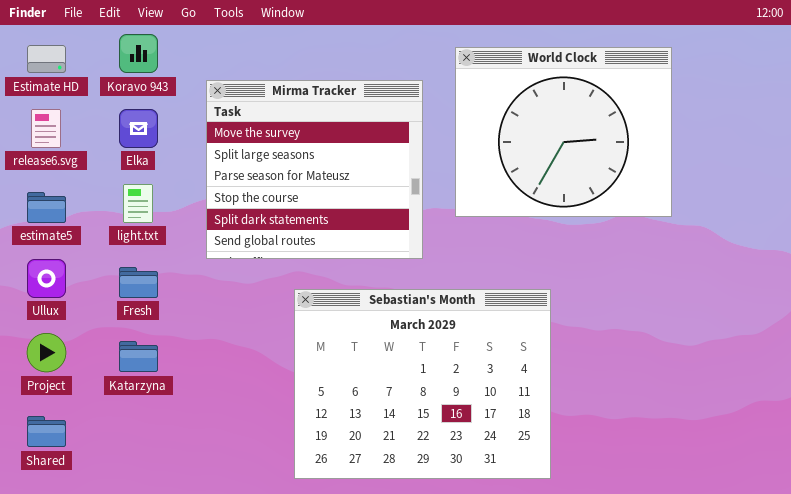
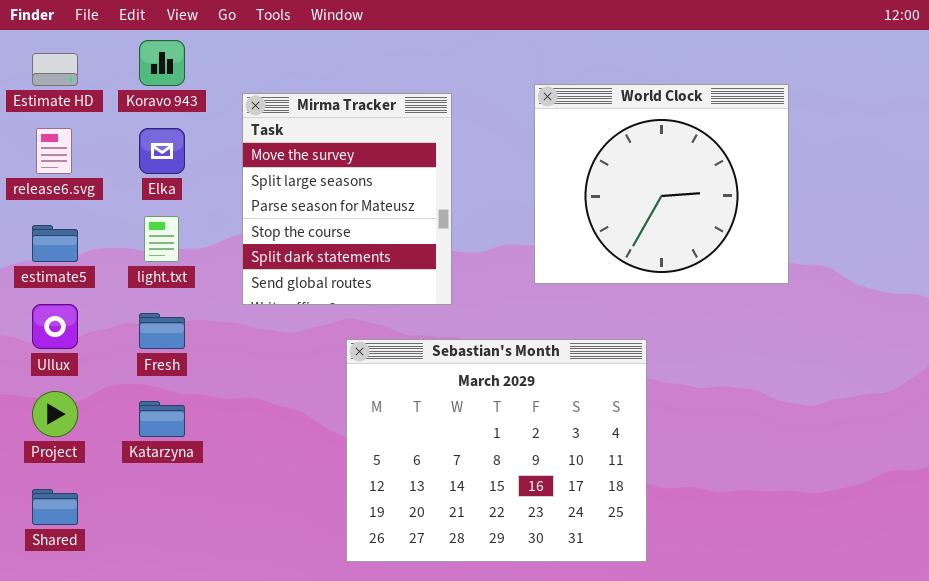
World Clock: [455,47,672,217] -> [534,84,789,284], moved
Mirma Tracker: [206,80,423,259] -> [242,93,452,305], resized

